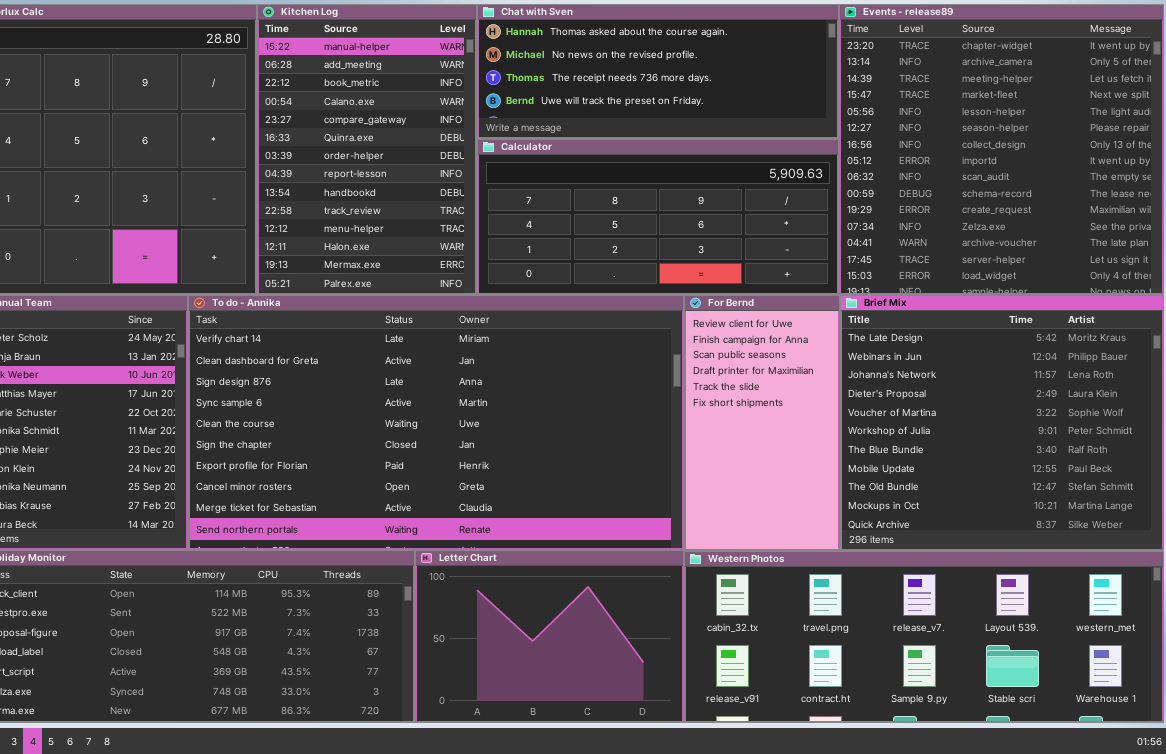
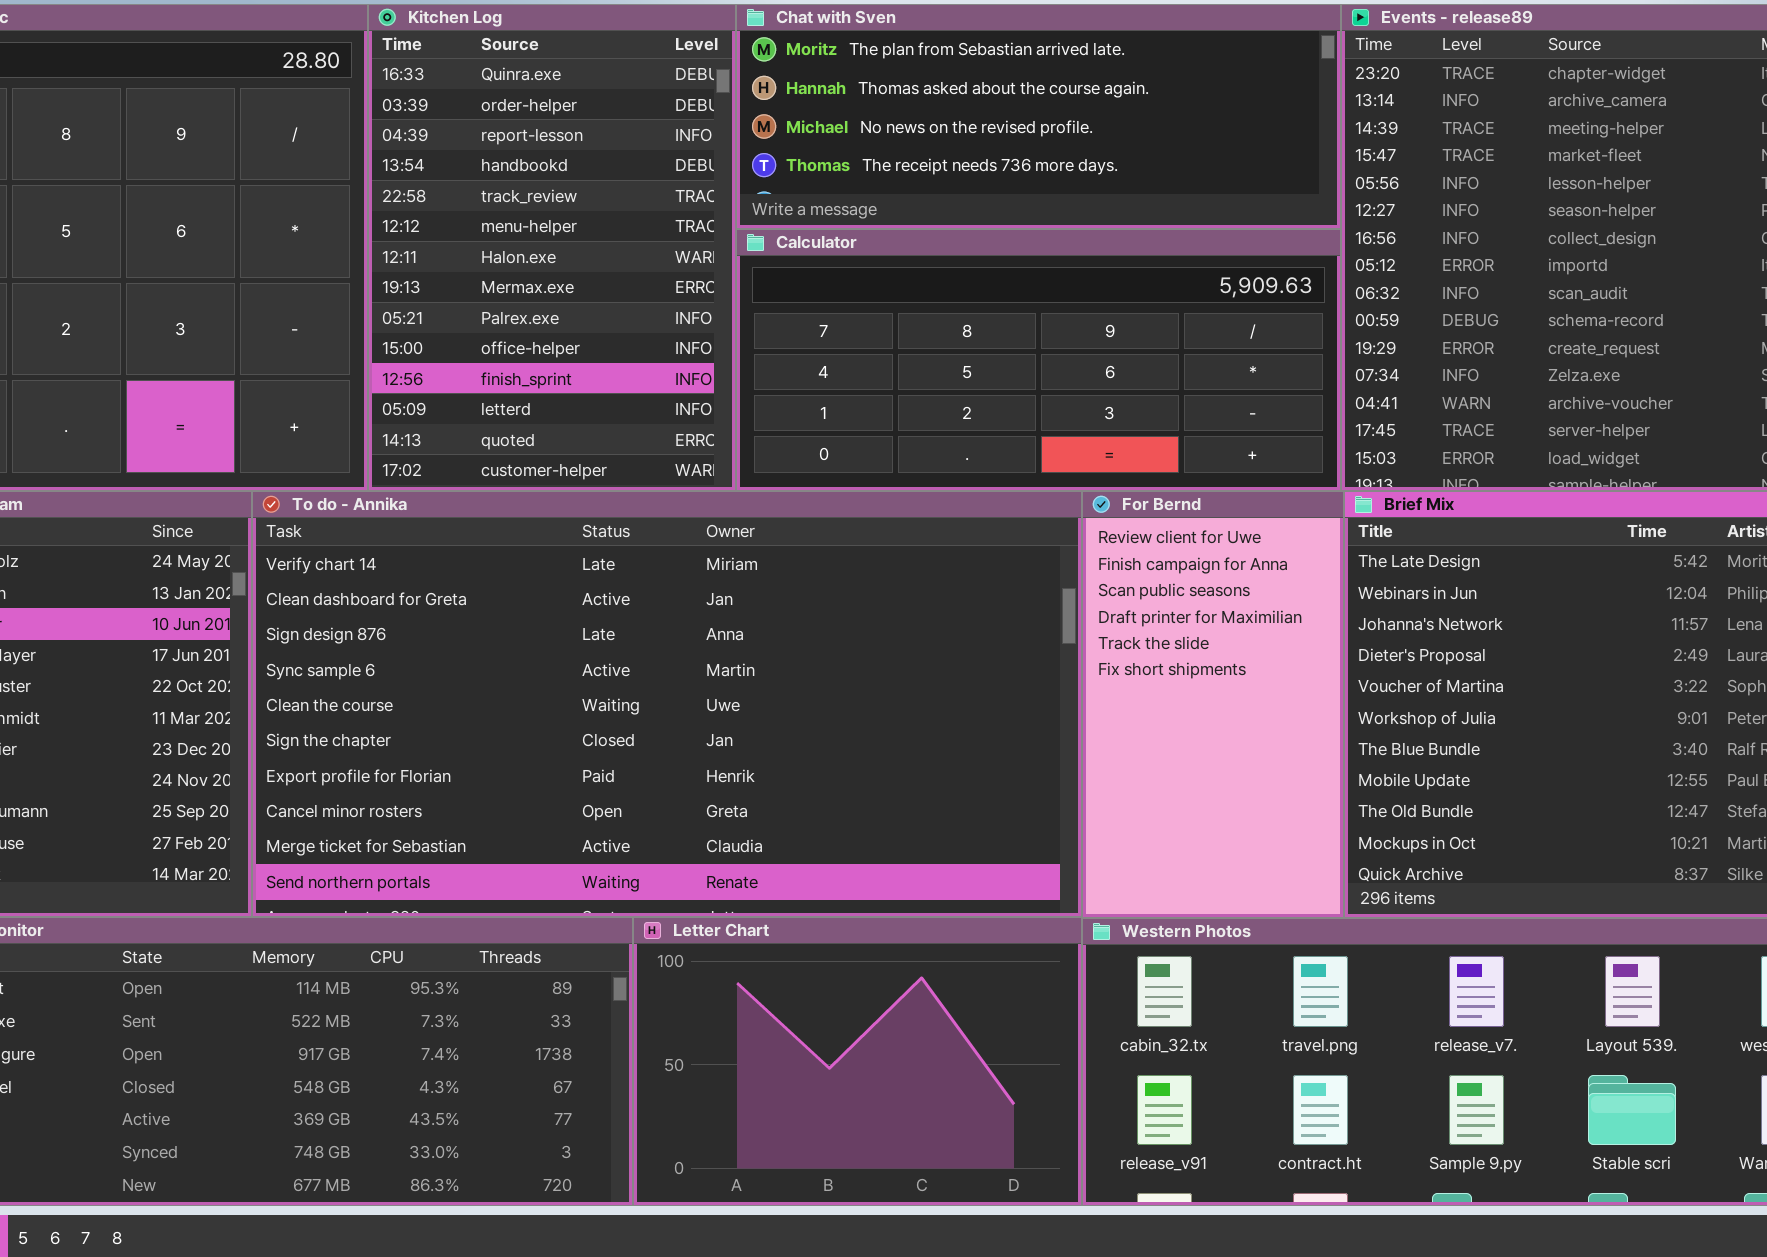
Kitchen Log: [257,4,477,295] -> [368,4,736,491], scrolled down 5 rows
Chat with Sven: [477,4,839,139] -> [736,4,1341,229], scrolled up 1 row

